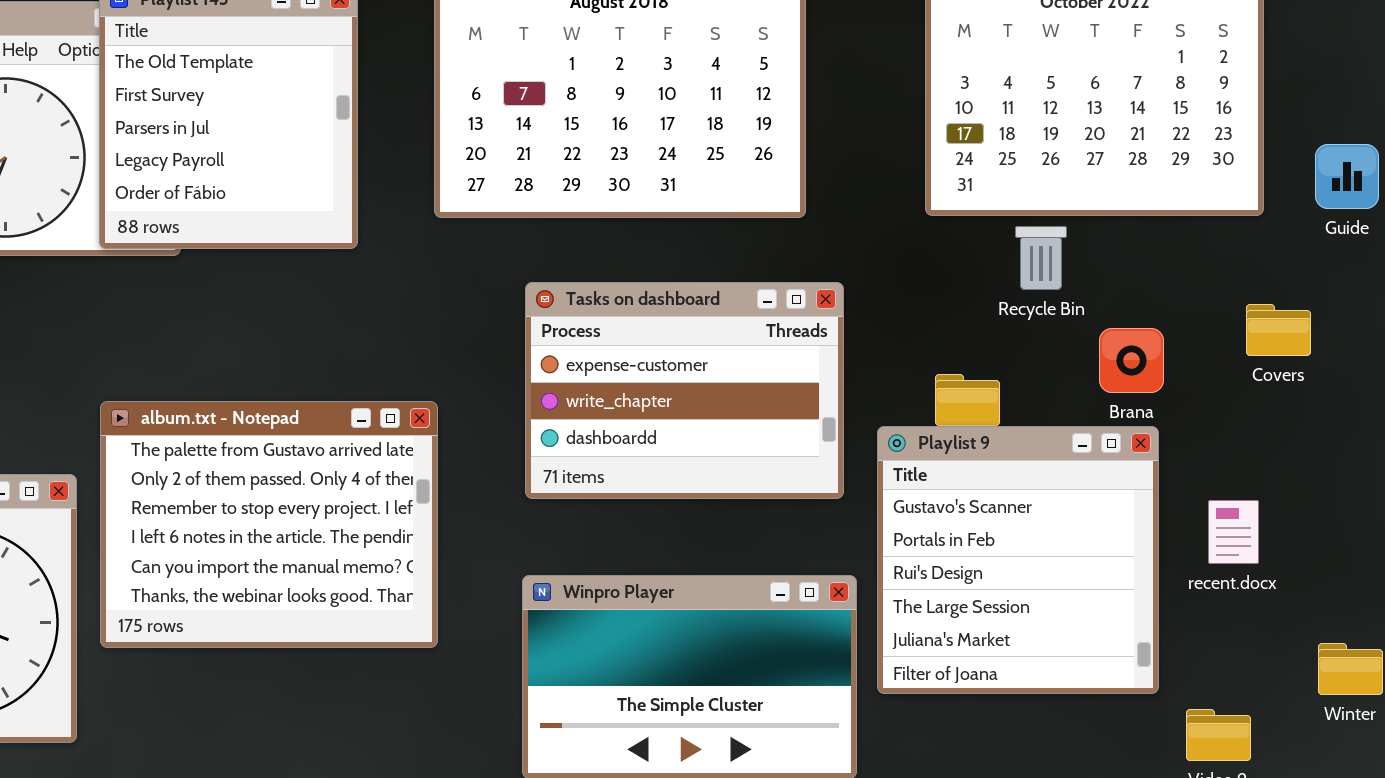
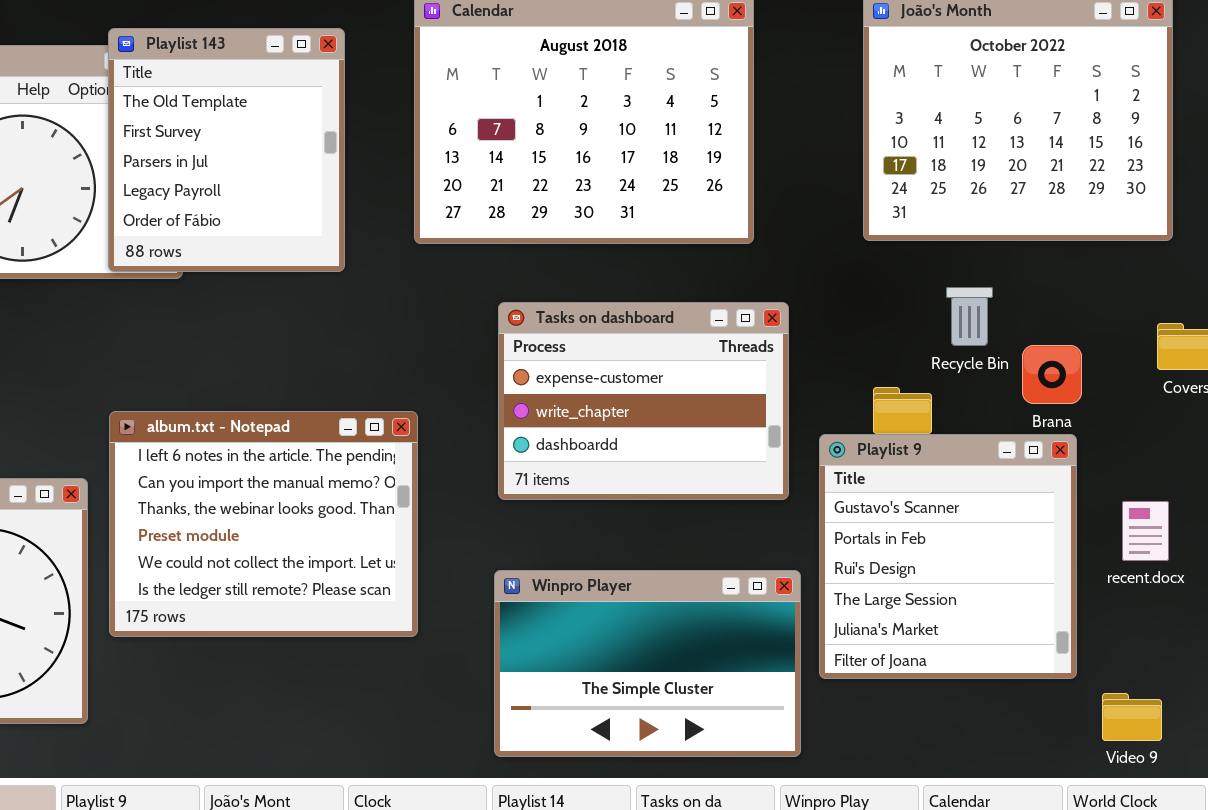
Recycle Bin: [1015,226,1067,290] -> [946,287,993,346], moved
album.txt - Notepad: [100,401,438,648] -> [109,411,418,637], scrolled down 3 rows

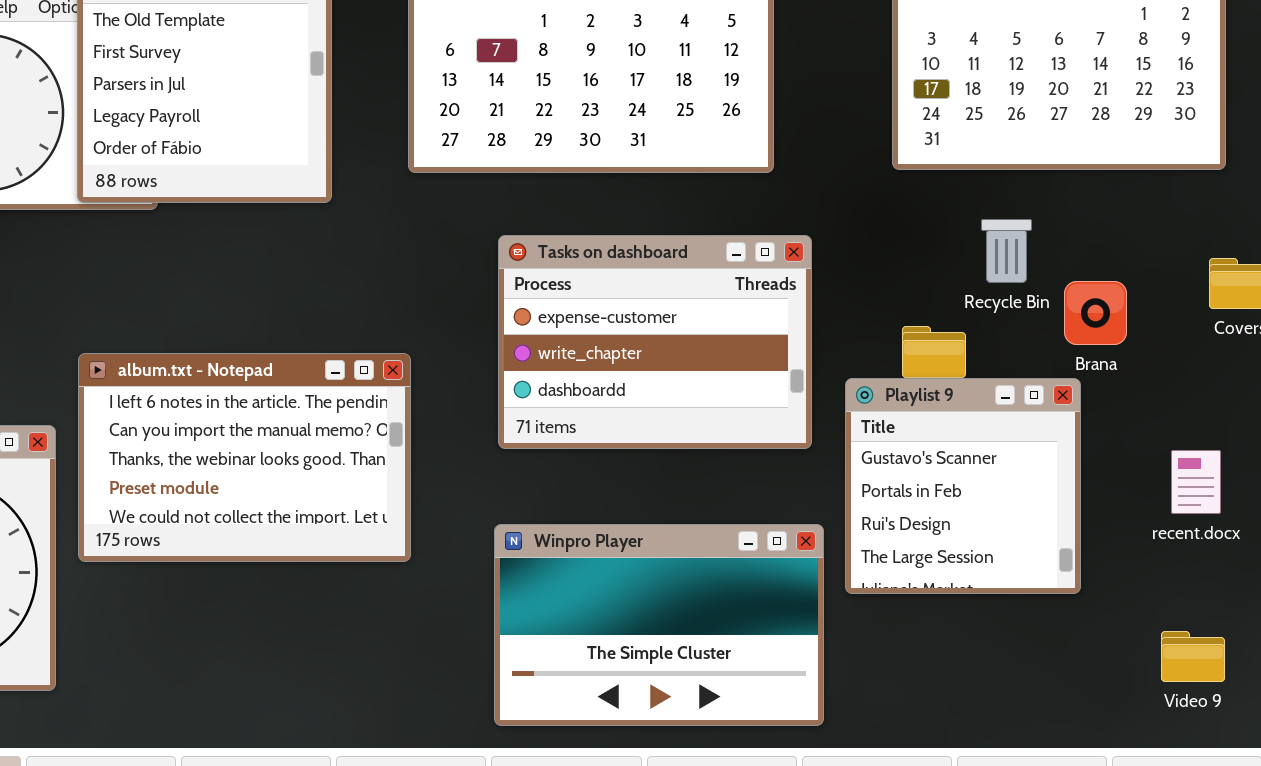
album.txt - Notepad: [109,411,418,637] -> [78,353,411,562], resized
Playlist 9: [819,434,1077,679] -> [845,378,1081,594], resized
Video 9: [1102,693,1162,741] -> [1161,631,1225,682], moved

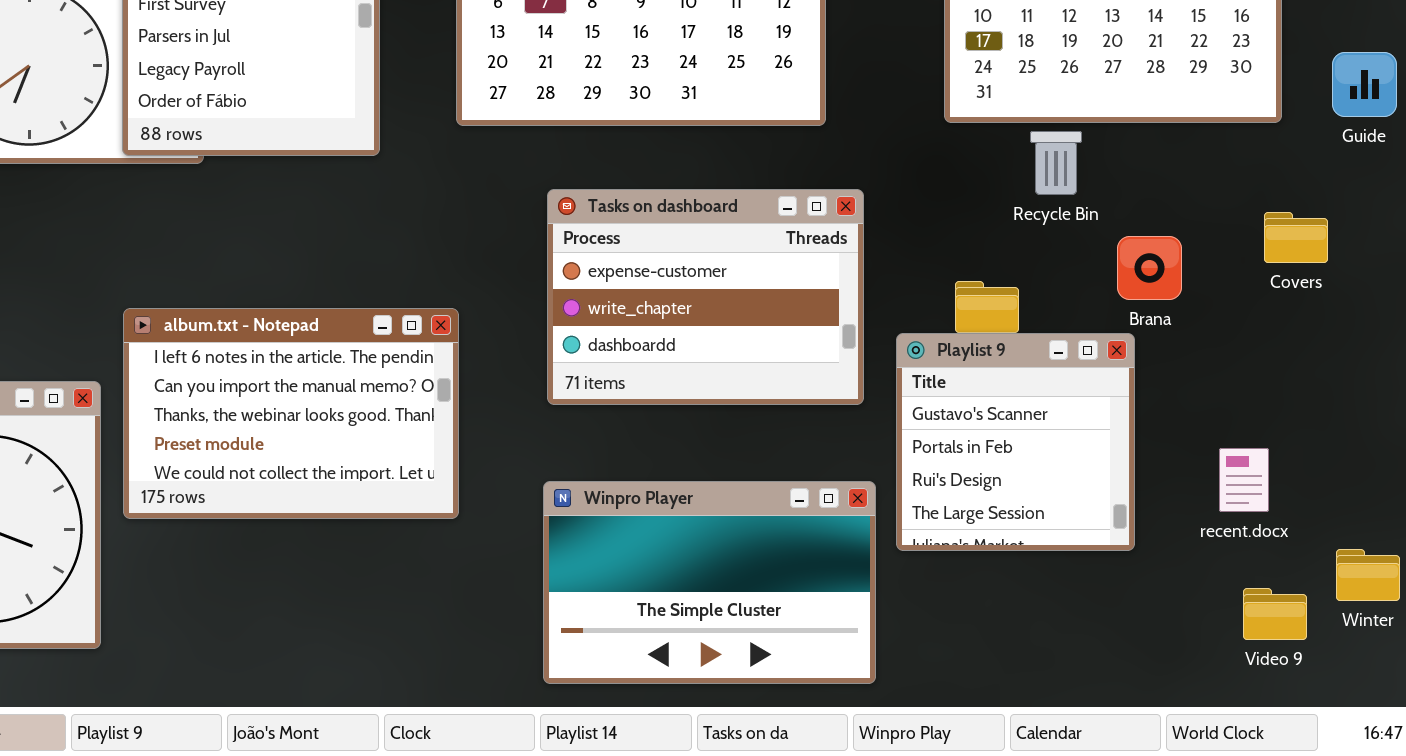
Recycle Bin: [981,219,1032,283] -> [1030,131,1082,195], moved
recent.docx: [1171,450,1221,514] -> [1219,448,1269,512], moved
Video 9: [1161,631,1225,682] -> [1243,588,1307,640], moved

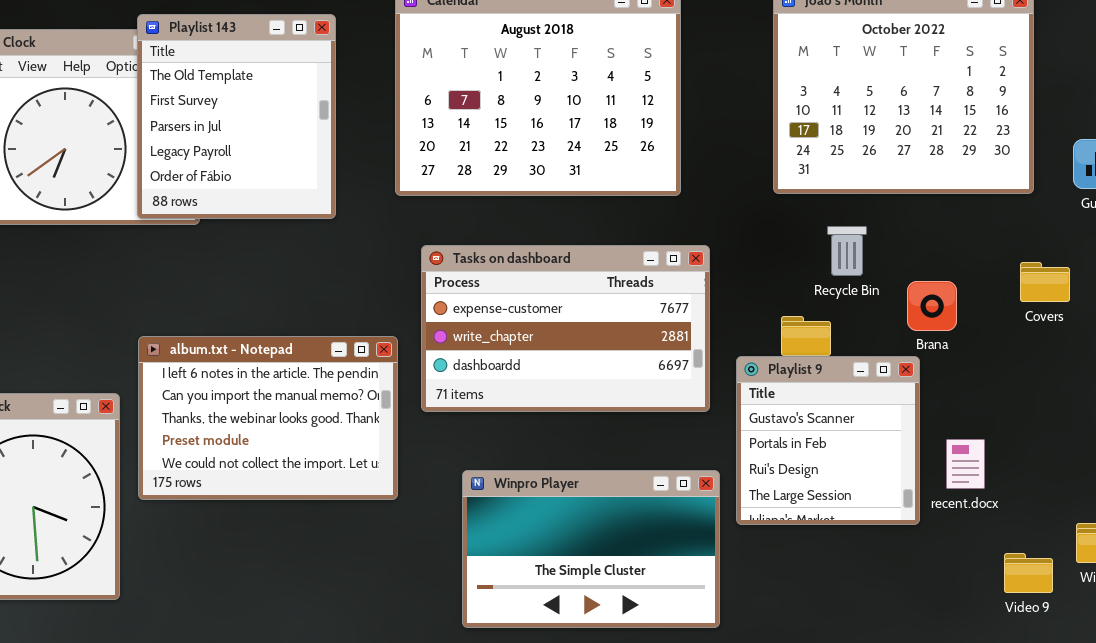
Recycle Bin: [1030,131,1082,195] -> [827,226,867,276], moved
Tasks on dashboard: [547,189,864,405] -> [421,245,710,412], resized
recent.docx: [1219,448,1269,512] -> [946,439,985,489], moved

